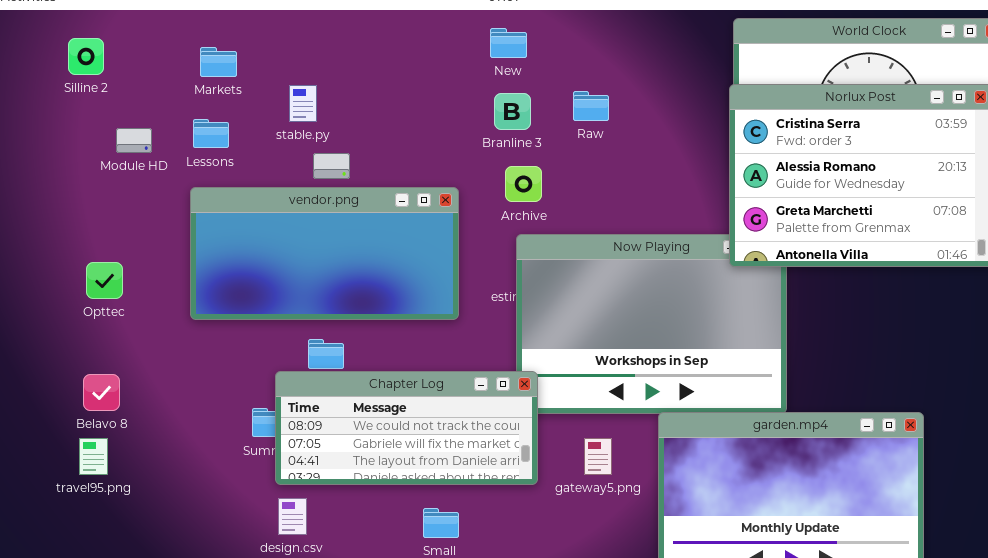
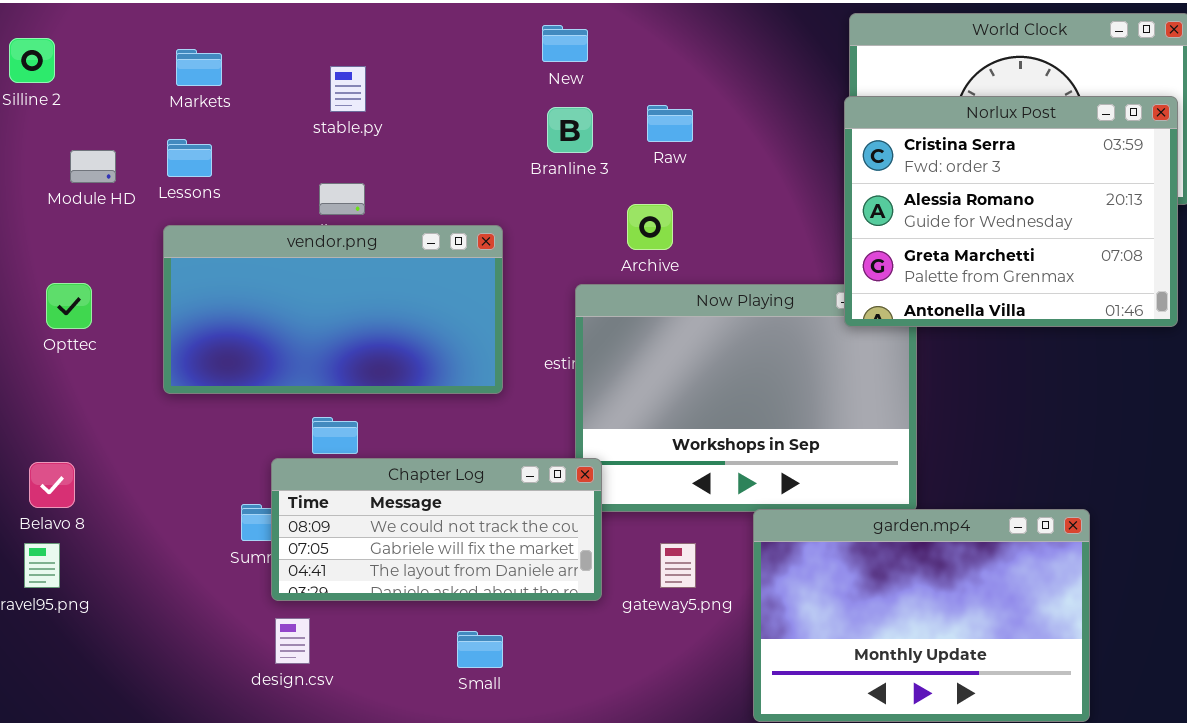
stable.py: [289,85,317,122] -> [330,66,366,112], moved
Archive: [505,166,542,202] -> [627,204,673,250], moved
Opttec: [86,262,123,299] -> [46,283,92,329], moved

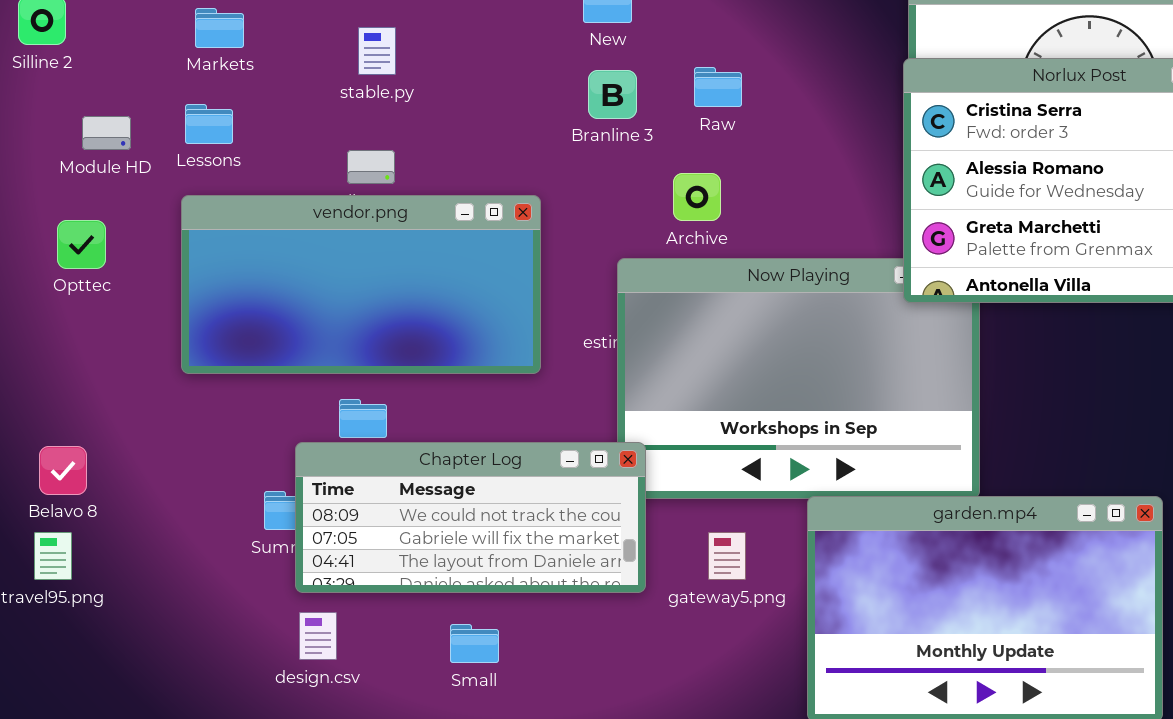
Opttec: [46,283,92,329] -> [57,220,106,269], moved
Small: [457,631,503,668] -> [450,624,499,663], moved

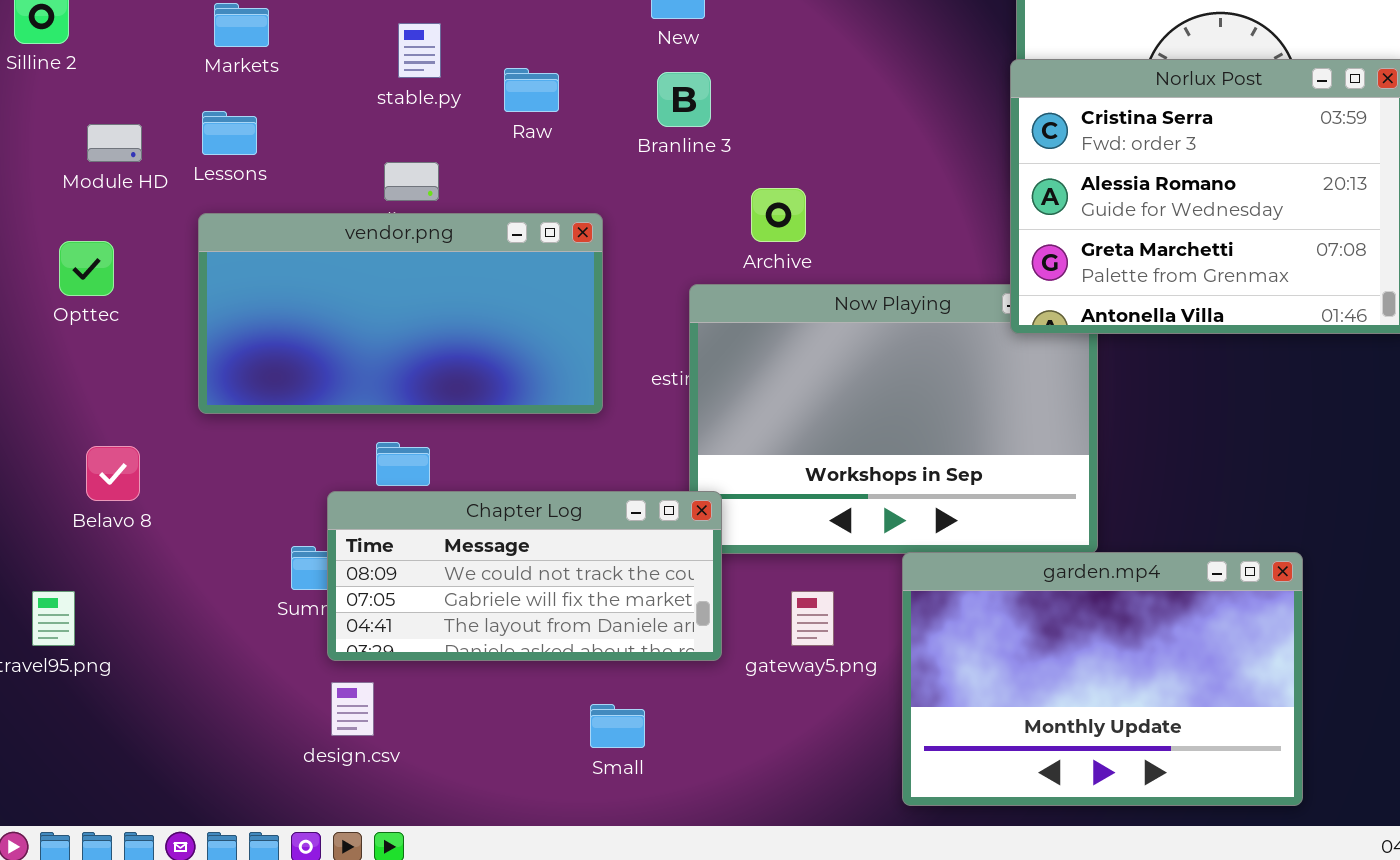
Raw: [694,67,742,107] -> [504,68,559,112], moved
Belavo 8: [39,446,87,495] -> [86,446,140,501], moved
Small: [450,624,499,663] -> [590,704,645,748], moved

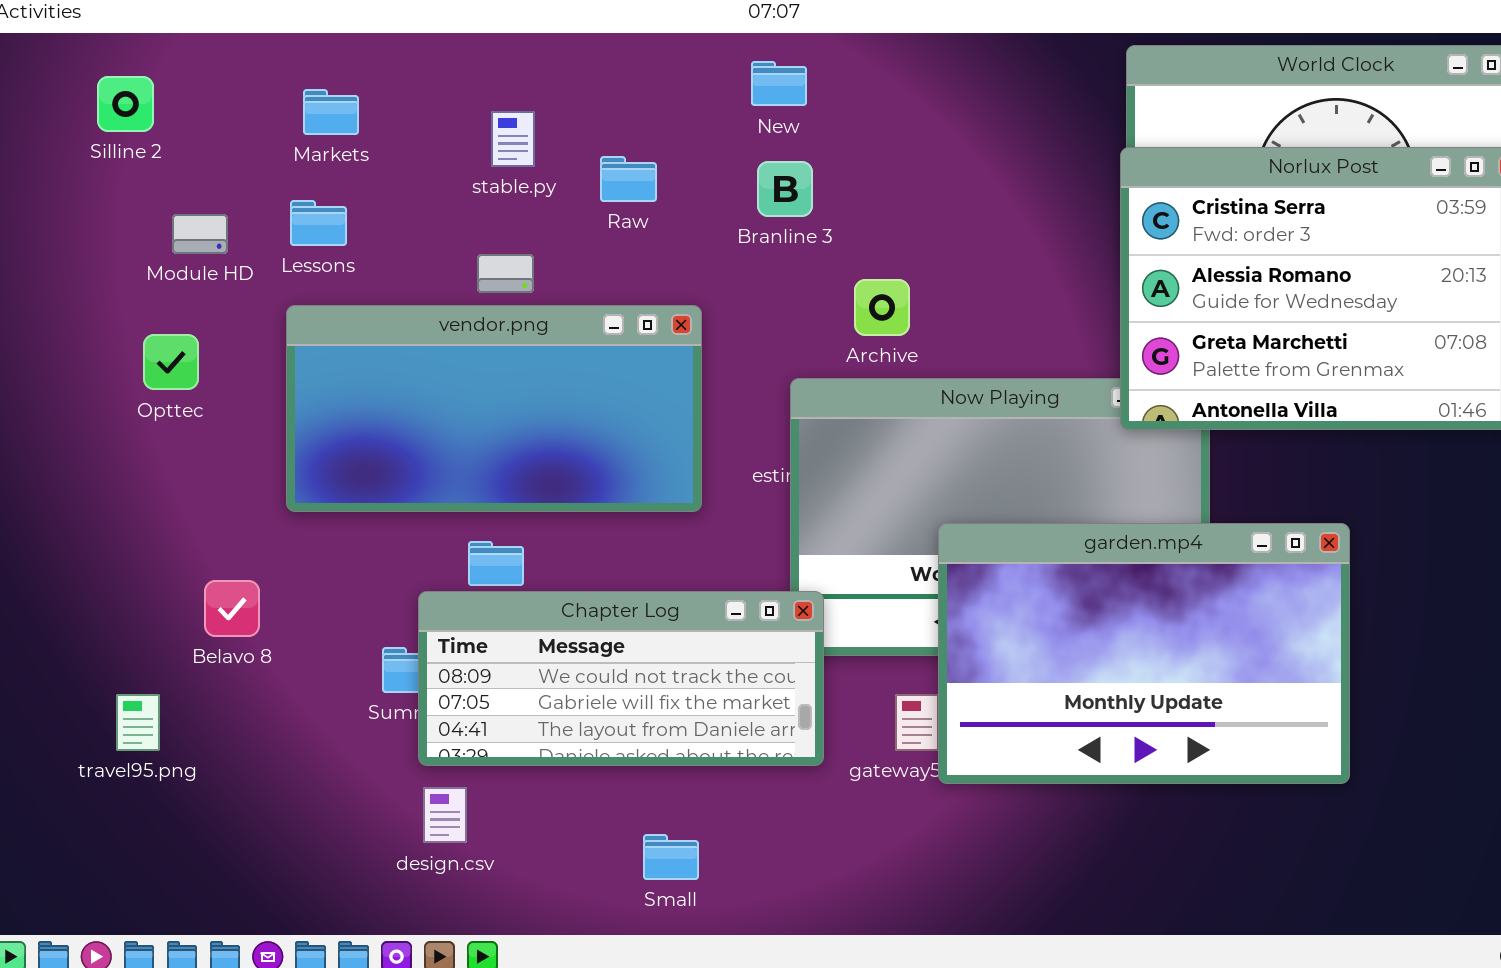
Belavo 8: [86,446,140,501] -> [204,580,260,637], moved
garden.mp4: [902,552,1303,806] -> [938,523,1350,784], moved
Small: [590,704,645,748] -> [643,834,699,880], moved

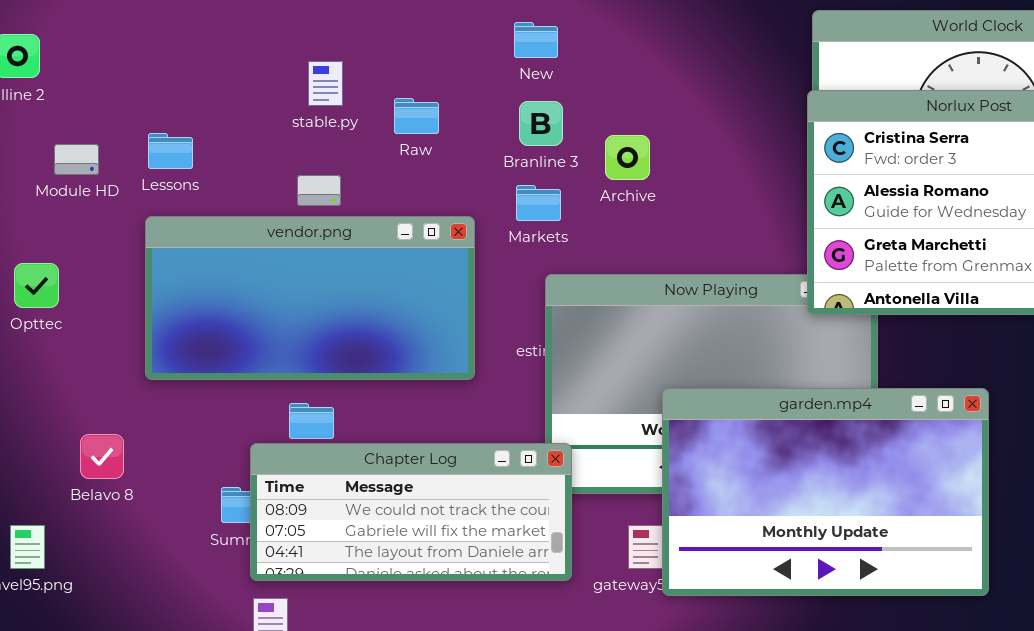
Markets: [303,89,359,135] -> [516,185,561,221], moved
Archive: [854,279,910,336] -> [605,135,650,180], moved
Opttec: [143,334,199,390] -> [14,263,59,308], moved

